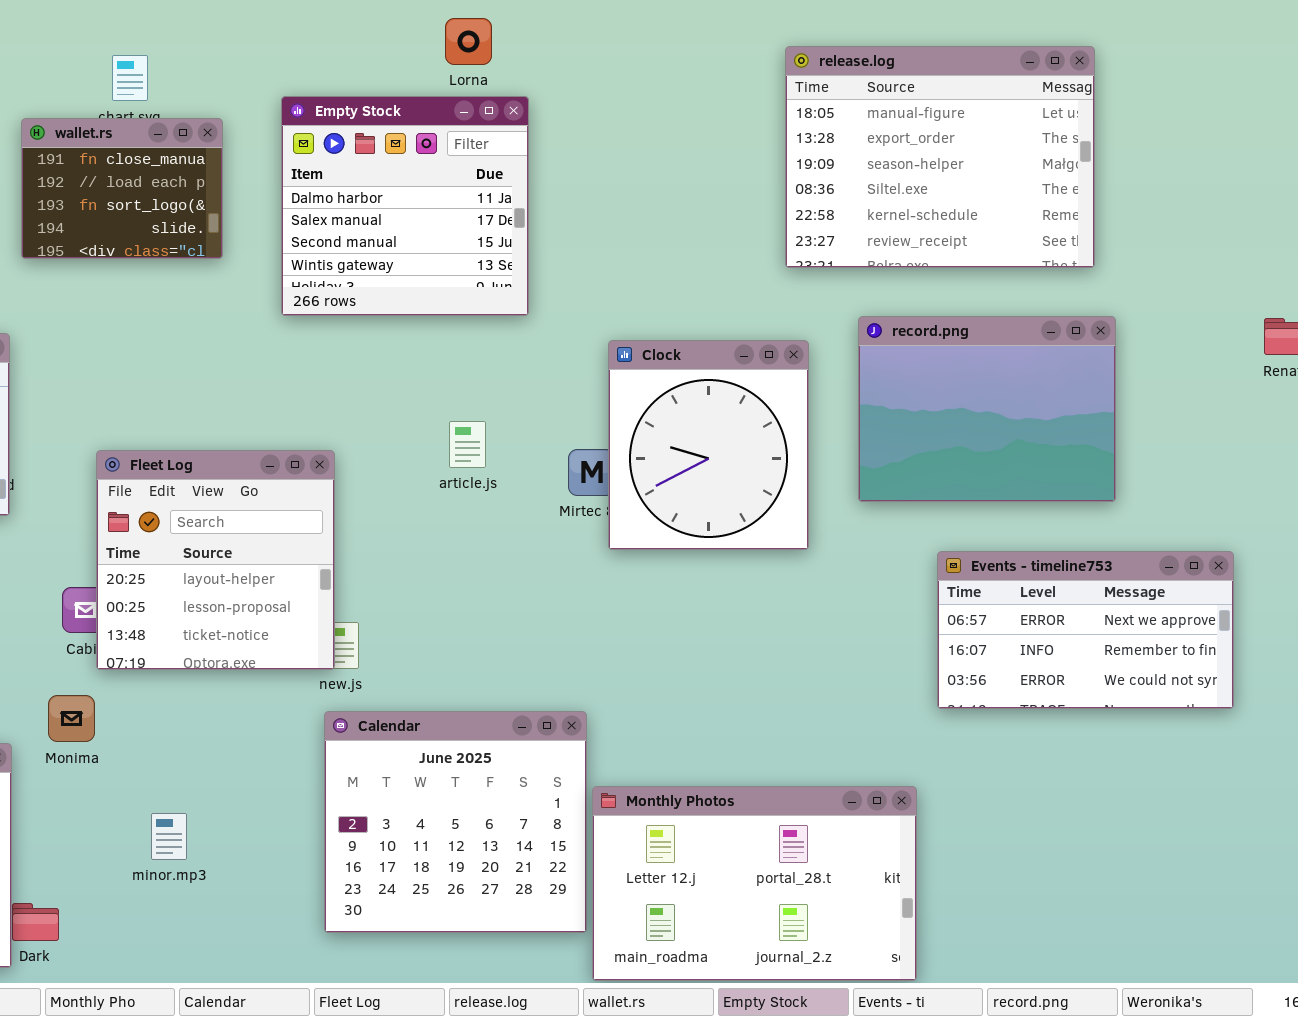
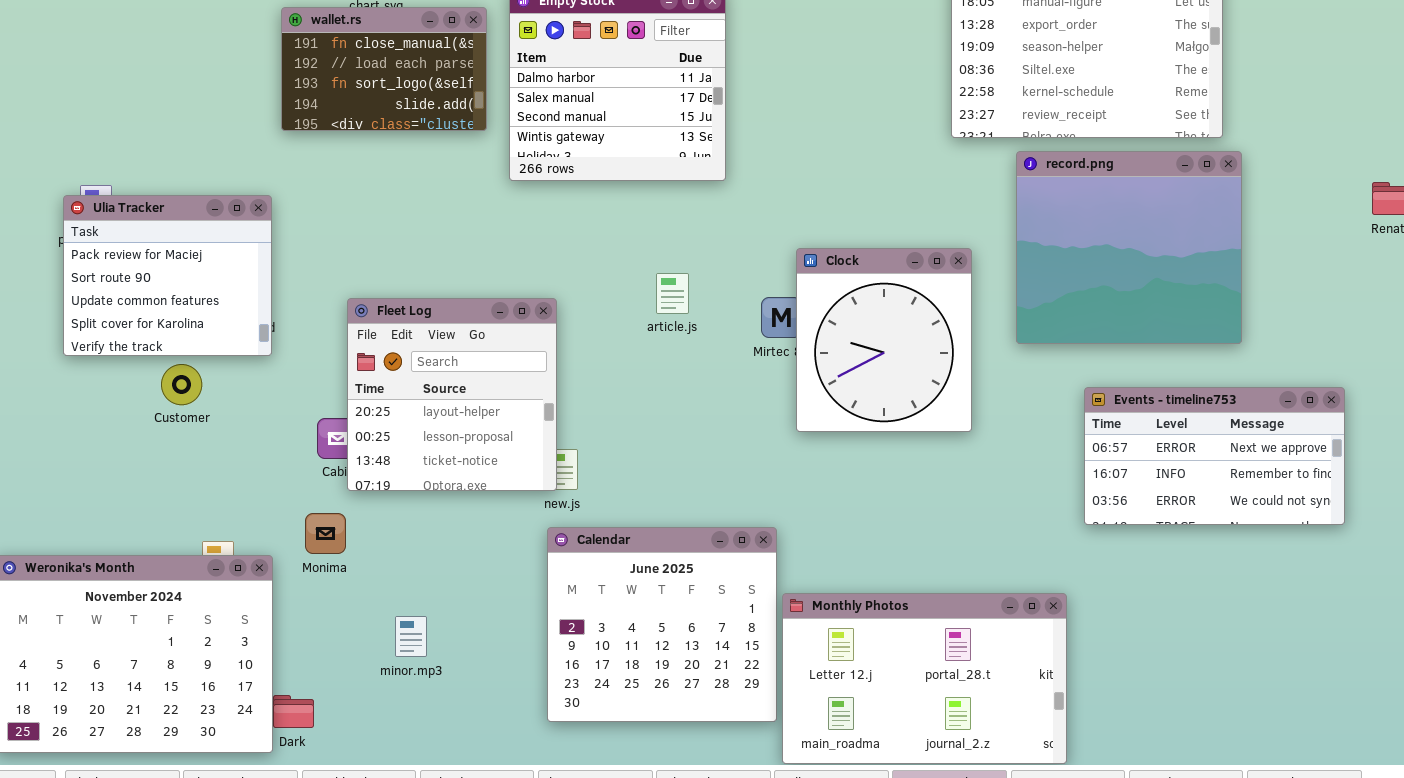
wallet.rs: [21,118,223,259] -> [281,7,487,131], resized
record.png: [858,316,1116,502] -> [1016,151,1242,344], resized
Clock: [608,340,809,550] -> [796,248,972,432], moved

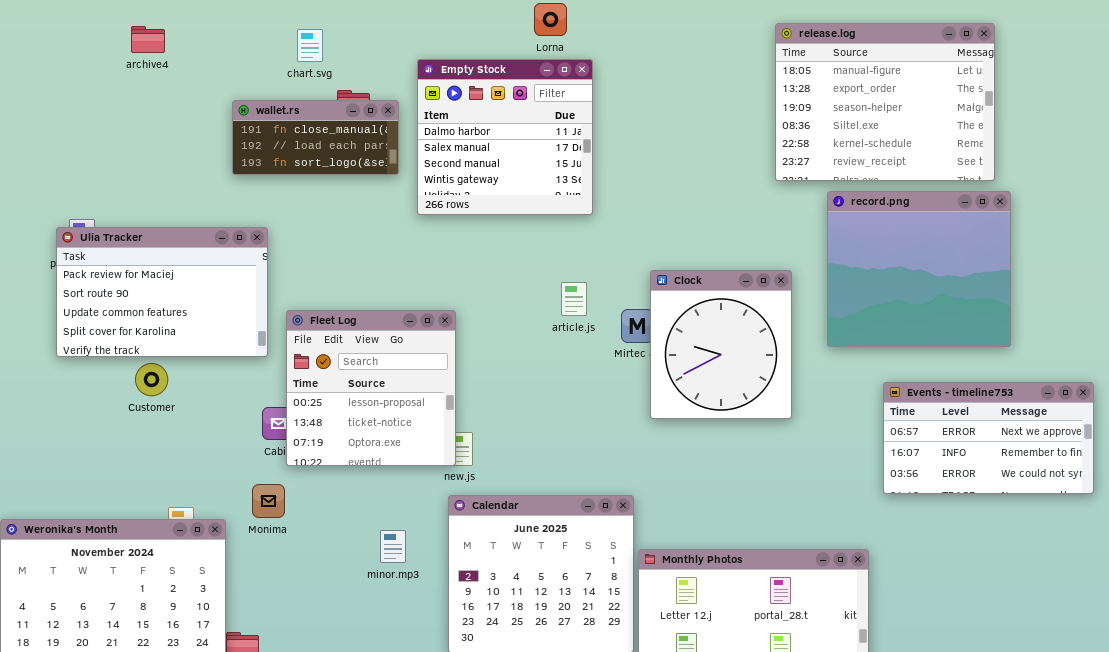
wallet.rs: [281,7,487,131] -> [232,100,399,175], resized
Ulia Tracker: [63,195,272,356] -> [56,227,268,357], resized
article.js: [656,273,689,314] -> [561,282,587,316], moved
Fleet Log: [347,298,557,491] -> [286,310,456,466], scrolled down 1 row
minor.mp3: [395,616,427,657] -> [380,530,406,563], moved

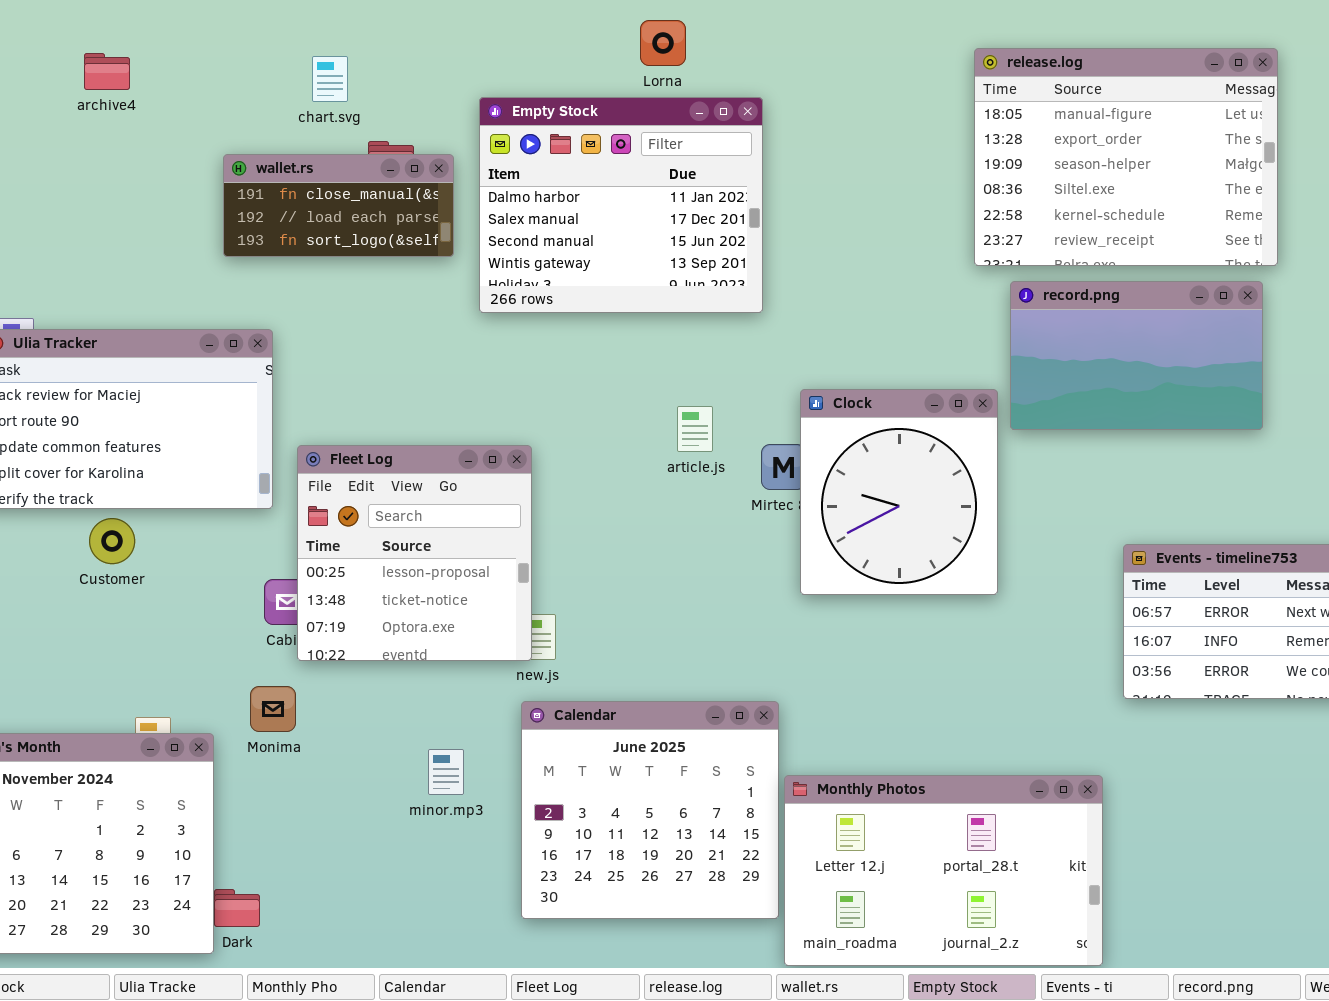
Empty Stock: [417,59,593,215] -> [479,97,763,313], resized
record.png: [827,191,1011,347] -> [1010,281,1263,430], moved, resized

